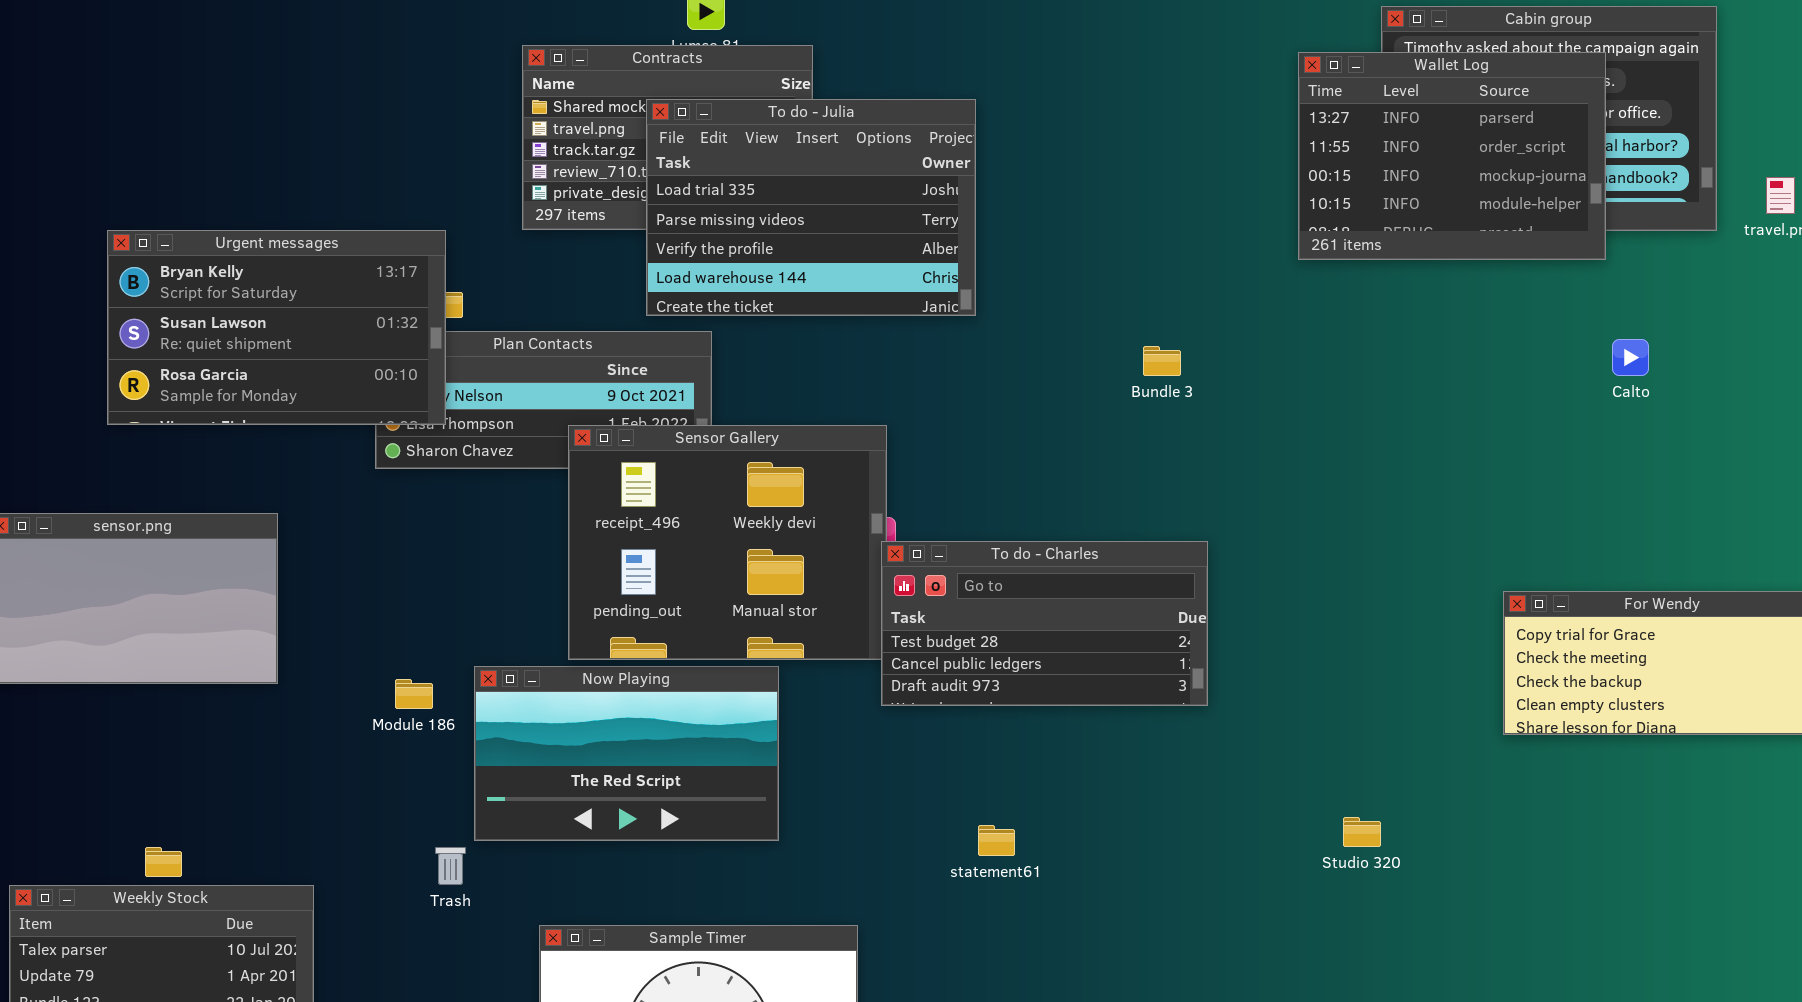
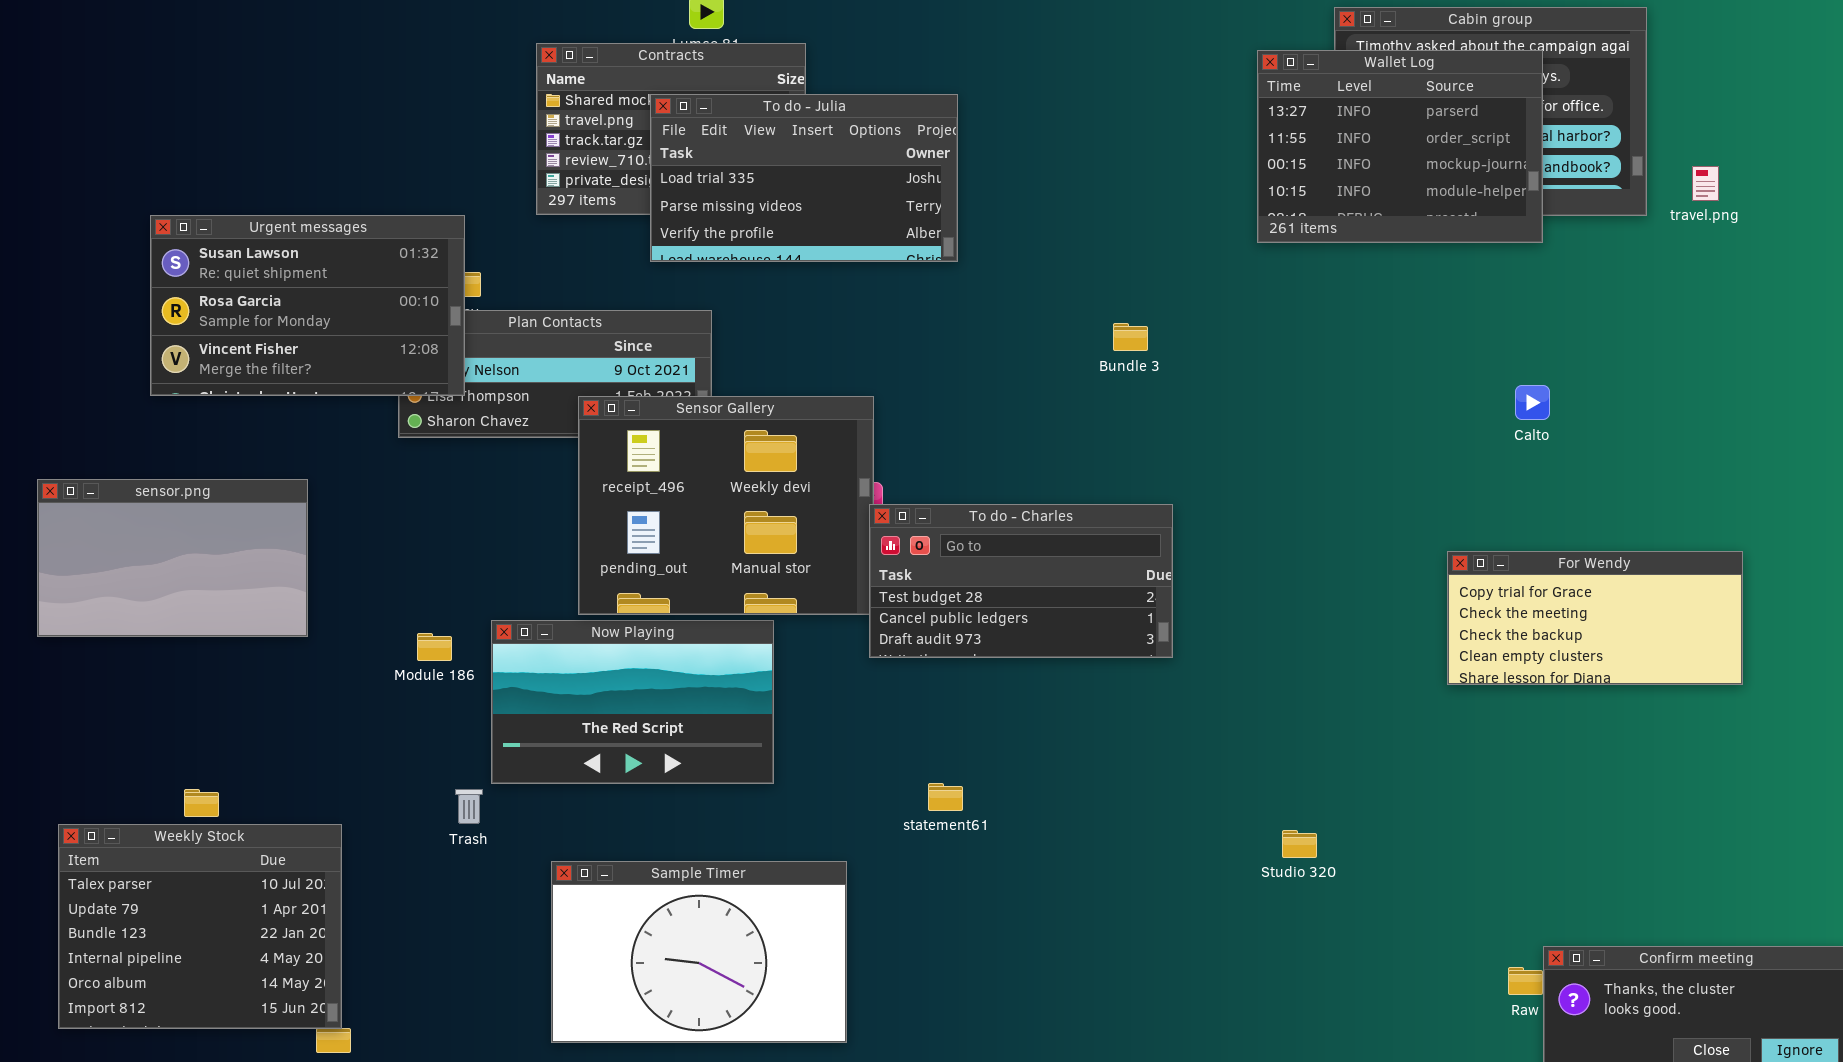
To do - Julia: [646,99,976,316] -> [650,94,958,262], resized
Urgent messages: [107,230,446,425] -> [150,215,465,396], scrolled down 1 row
Calto: [1612,339,1649,376] -> [1515,385,1550,420], moved
Studio 320: [1343,817,1381,847] -> [1282,830,1317,858], moved
statement61: [978,825,1015,856] -> [928,783,963,811], moved

